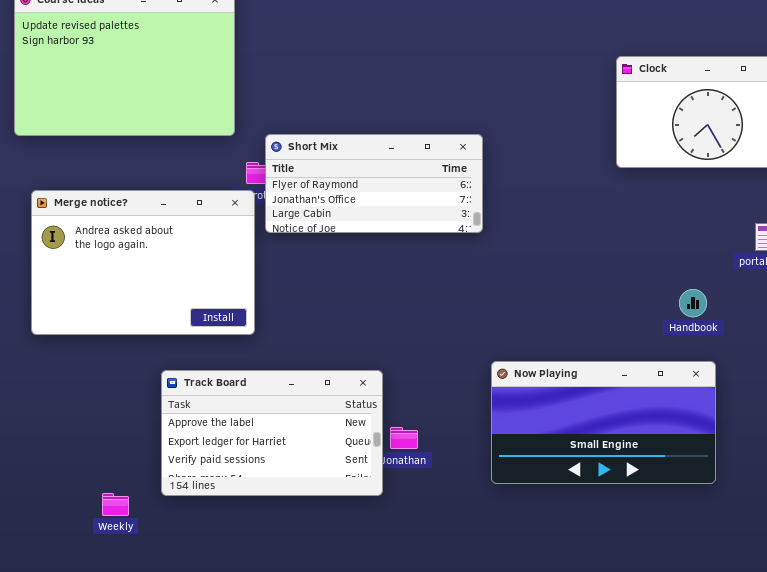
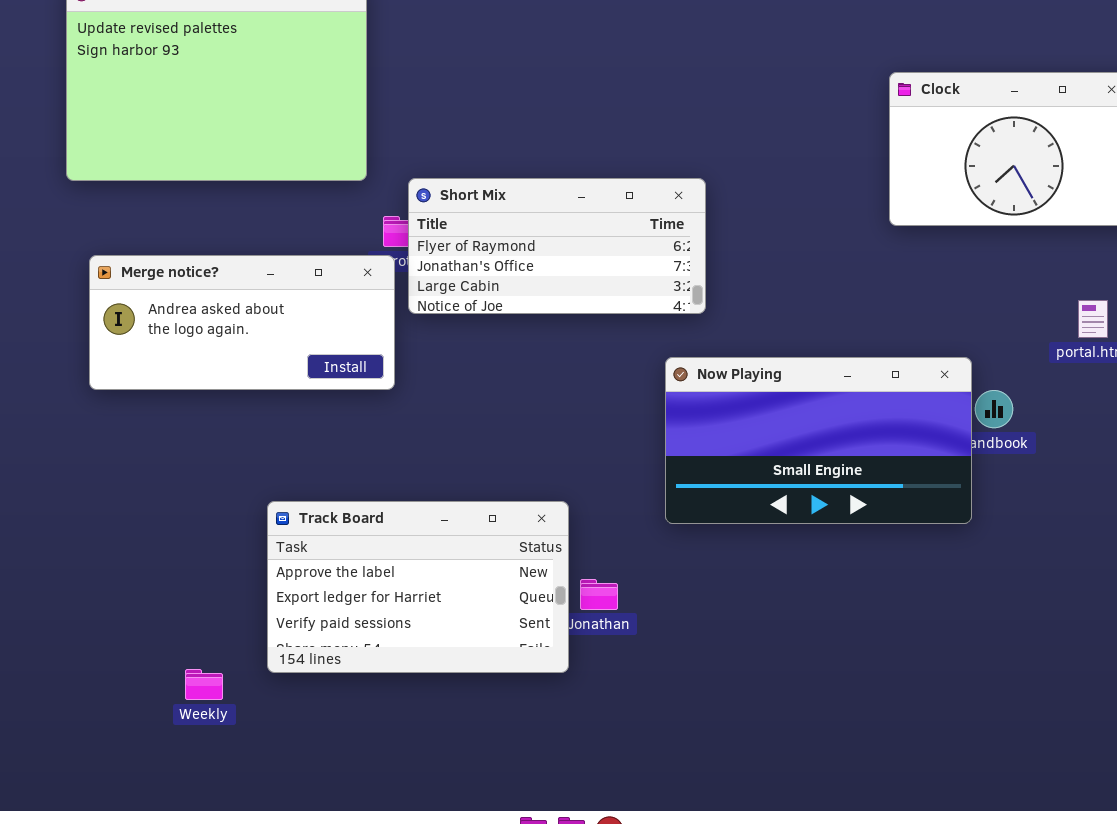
Merge notice?: [31,190,255,335] -> [89,255,395,390], resized
Now Playing: [491,361,716,484] -> [665,357,972,524], moved

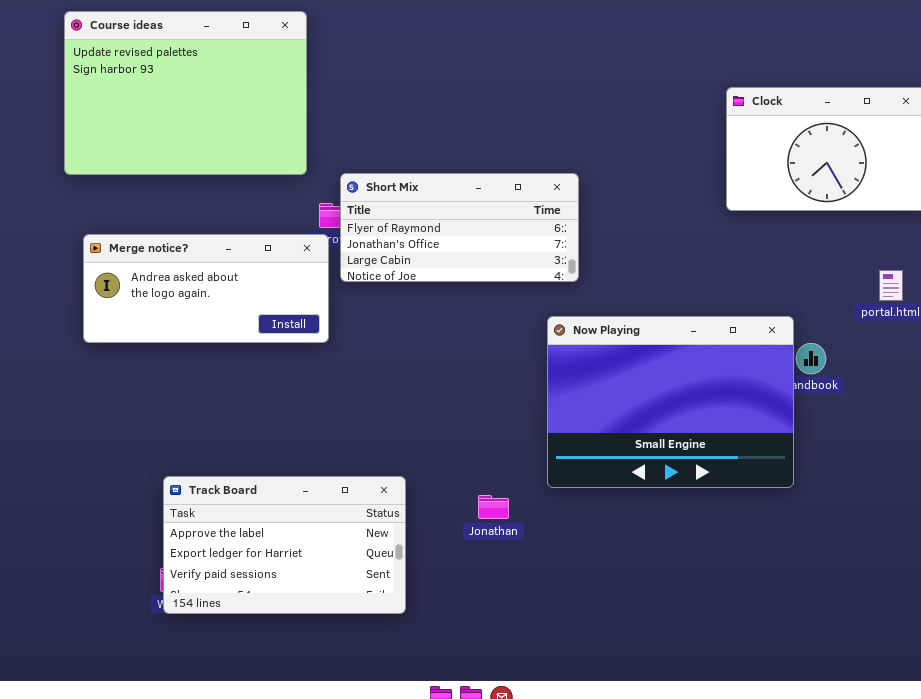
Now Playing: [665,357,972,524] -> [547,316,794,488], resized
Track Board: [267,501,569,673] -> [163,476,406,614], moved

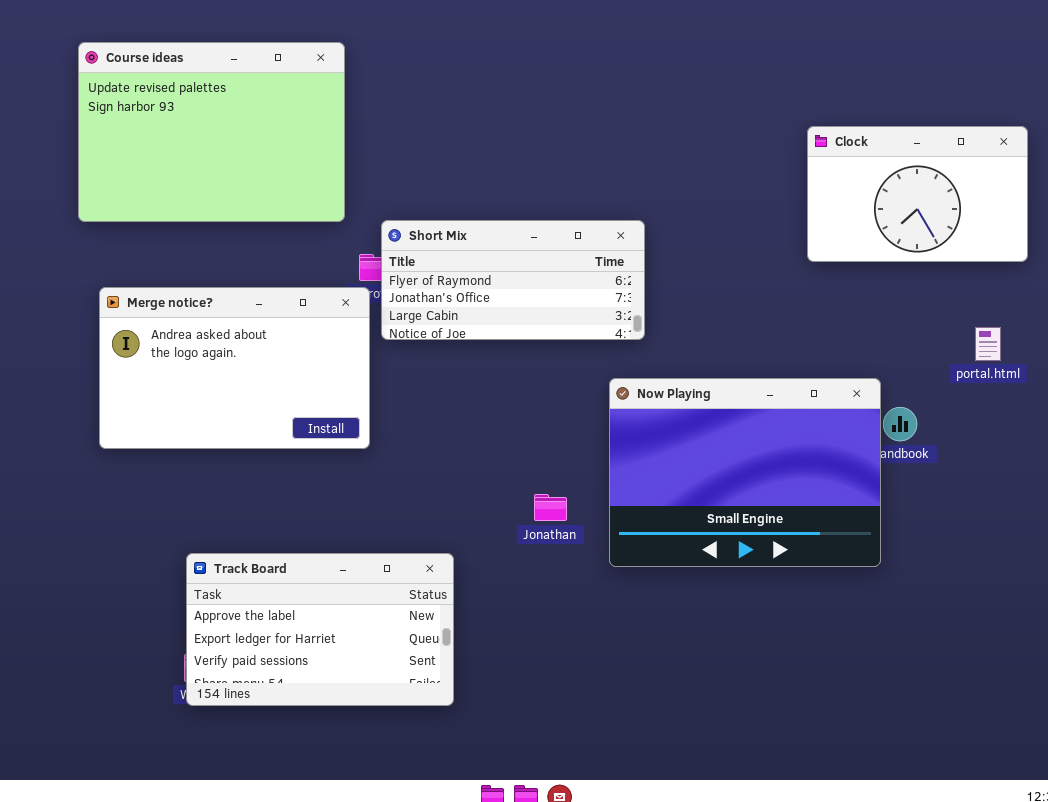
Merge notice?: [83,234,329,343] -> [99,287,370,449], resized
Jonathan: [478,495,509,519] -> [534,494,567,521], moved

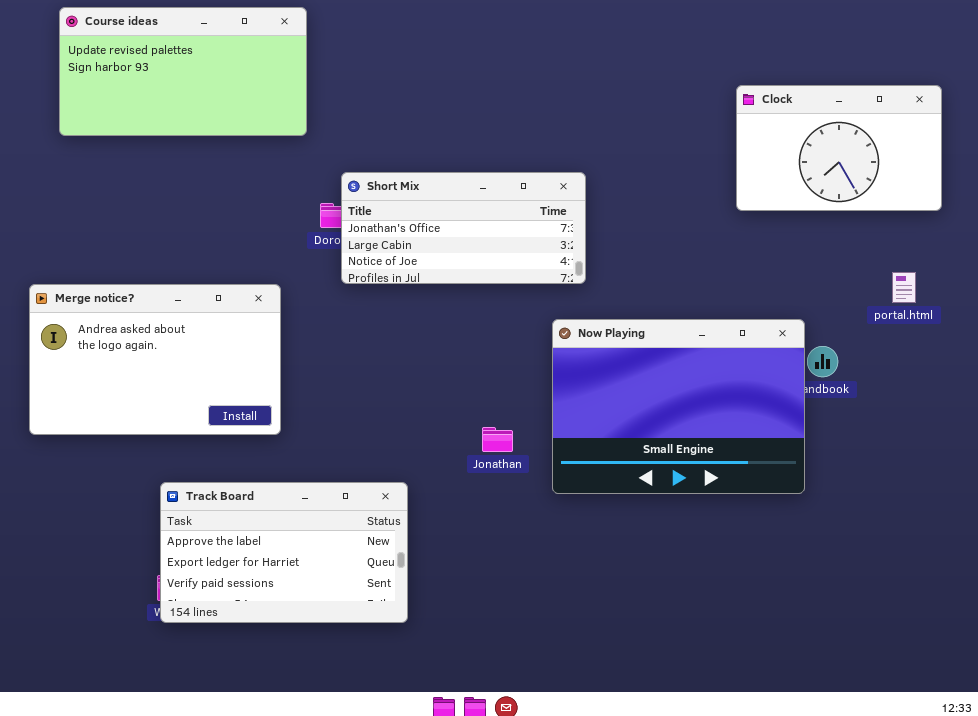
Course ideas: [78,42,345,222] -> [59,7,307,136], resized
Short Mix: [381,220,645,340] -> [341,172,586,284], scrolled down 1 row
Merge notice?: [99,287,370,449] -> [29,284,281,435], moved

